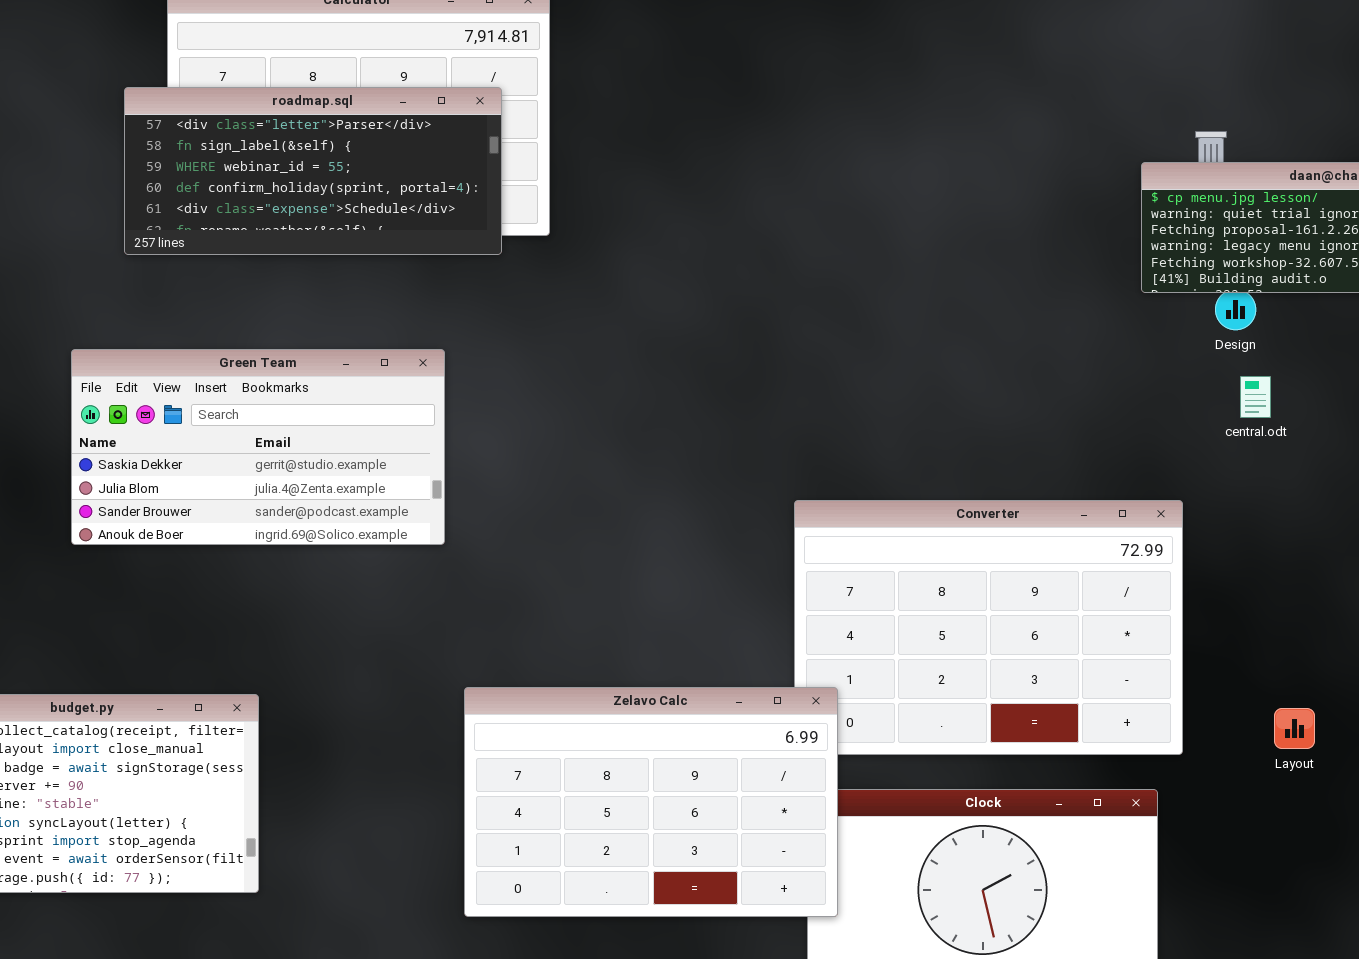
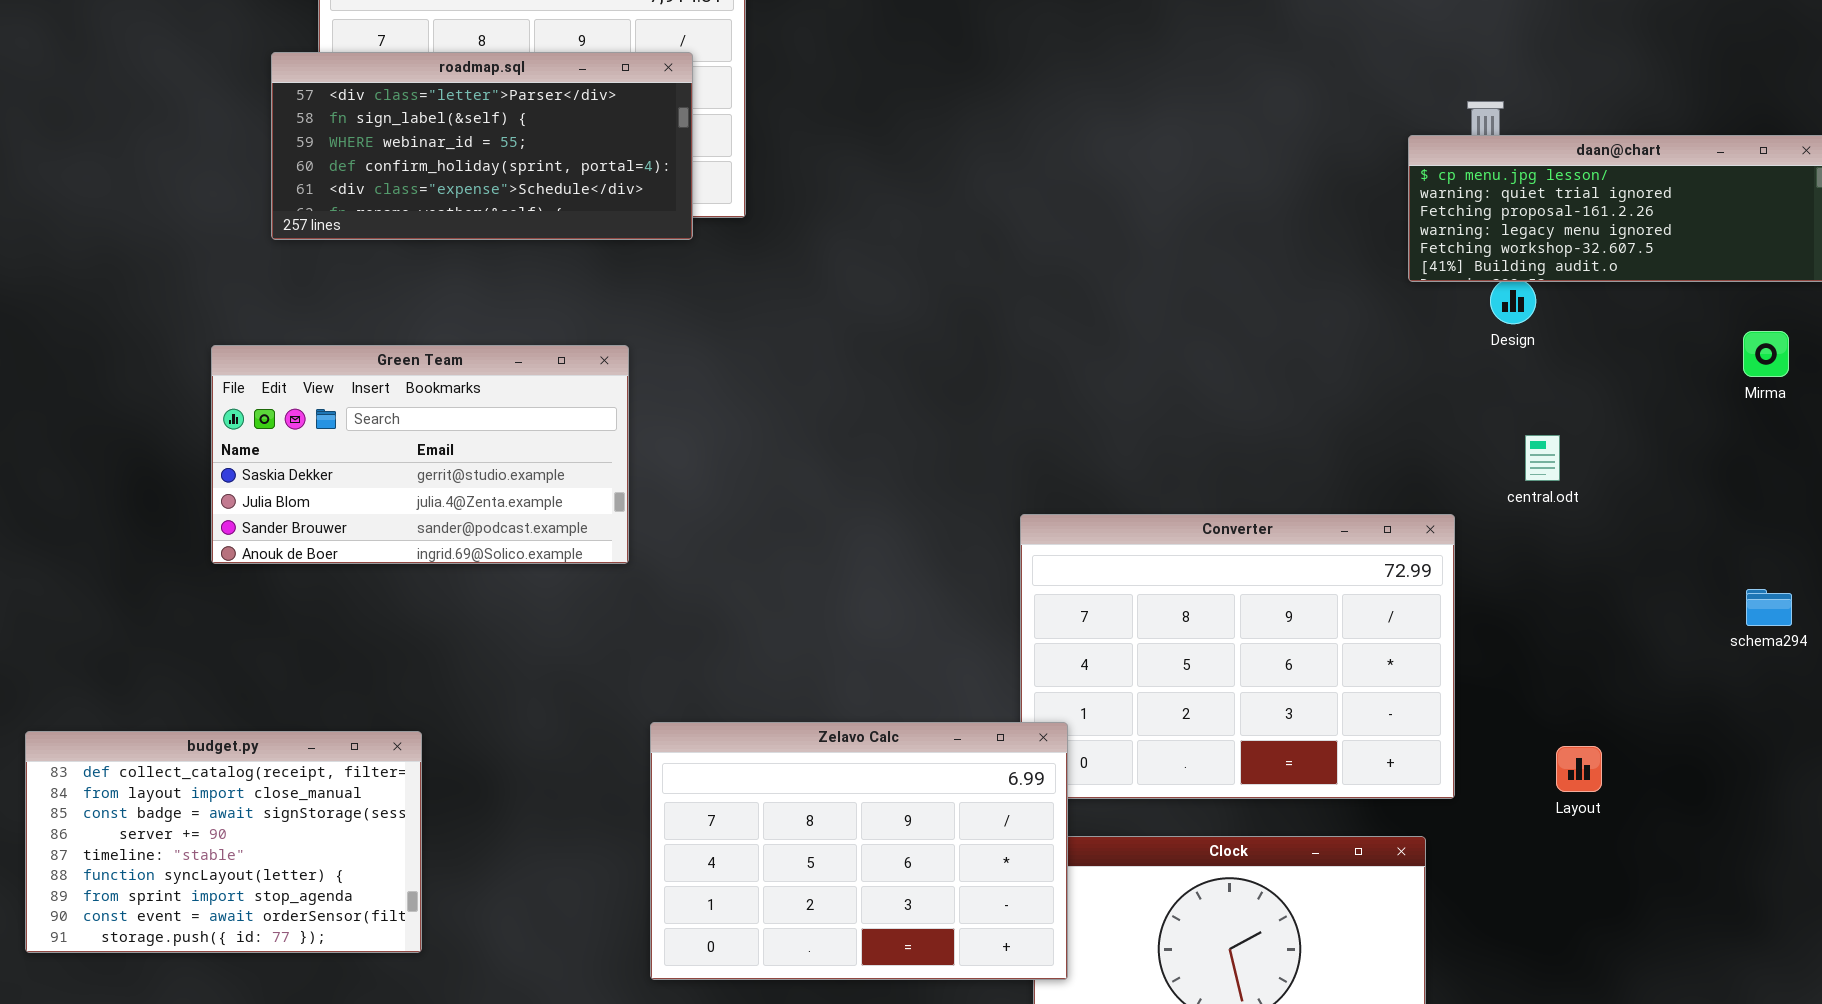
central.odt: [1240,376,1271,418] -> [1525,435,1560,481], moved

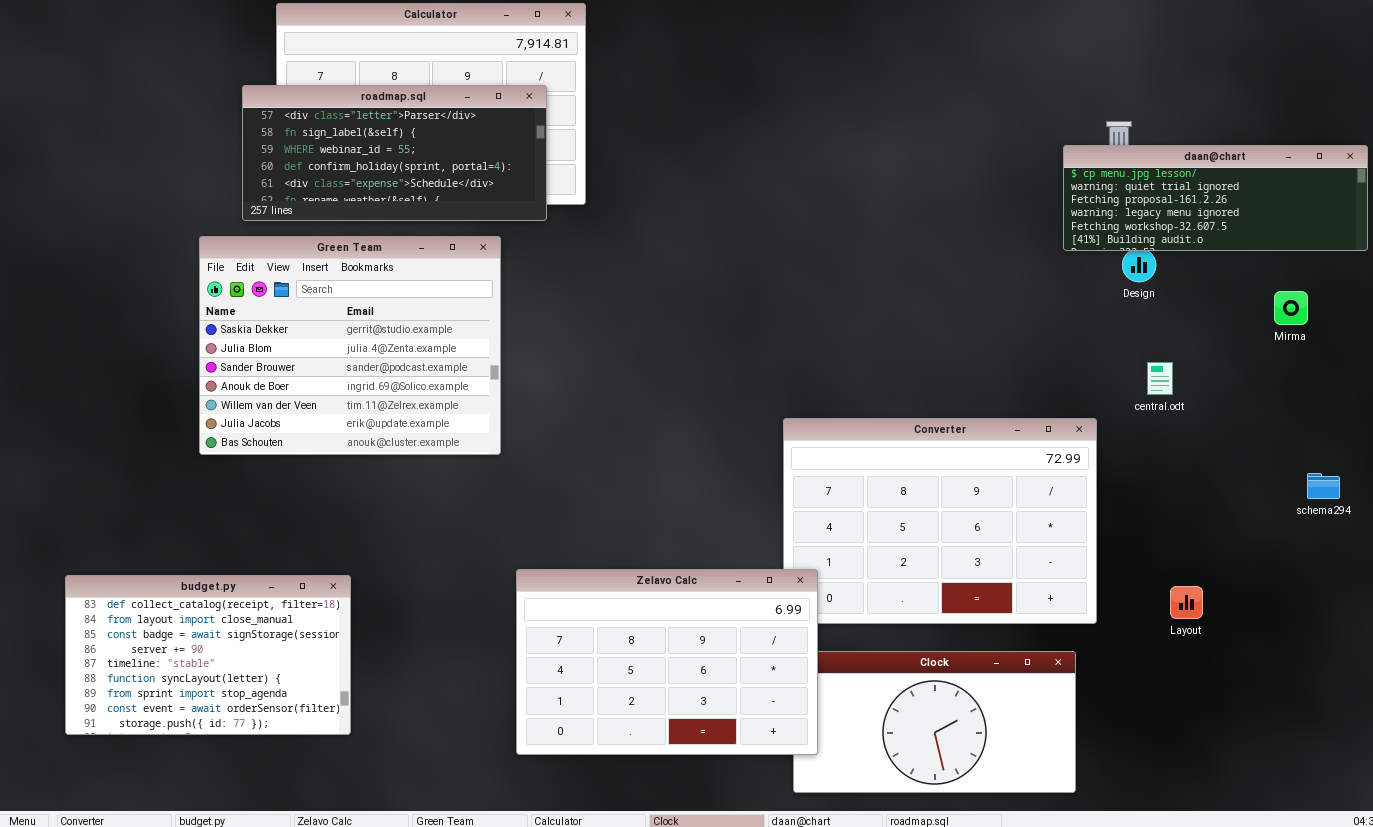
Mirma: [1743,331,1789,377] -> [1274,291,1308,325], moved
Green Team: [211,345,629,564] -> [199,236,501,455], resized

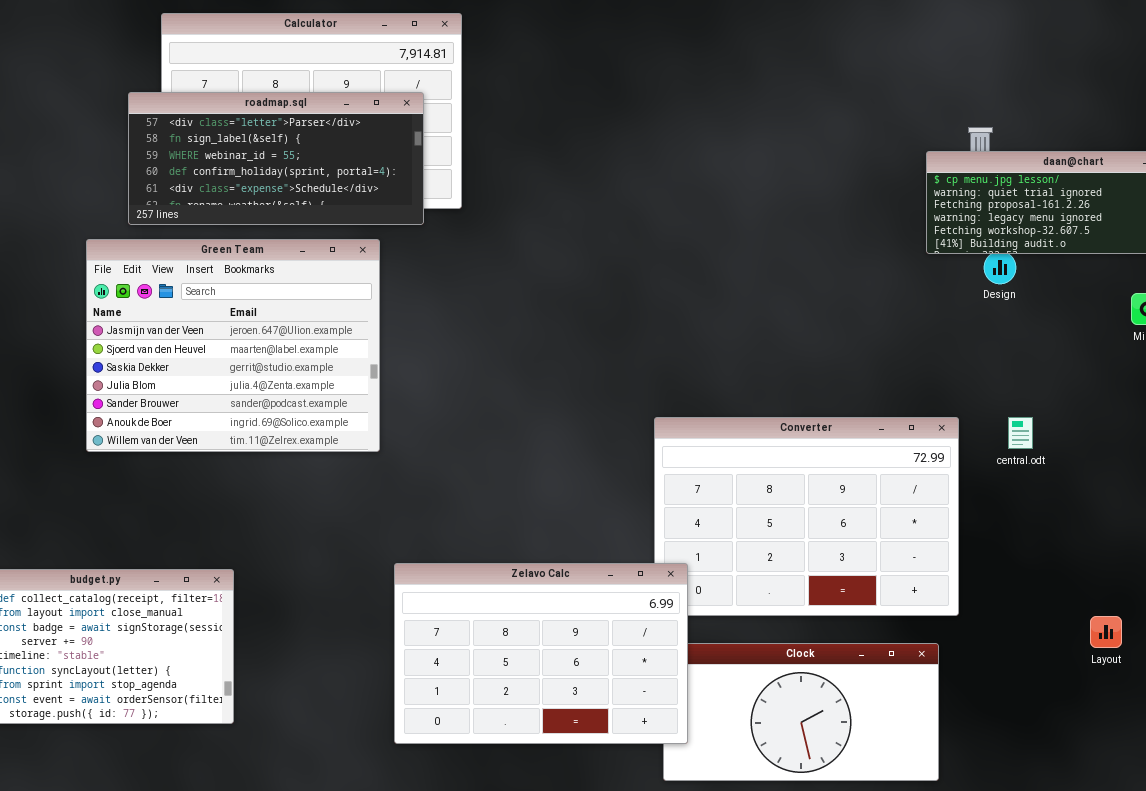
Green Team: [199,236,501,455] -> [86,239,380,452], scrolled up 2 rows
central.odt: [1147,362,1173,395] -> [1008,417,1033,449], moved
Layout: [1170,586,1203,619] -> [1090,616,1122,648], moved

